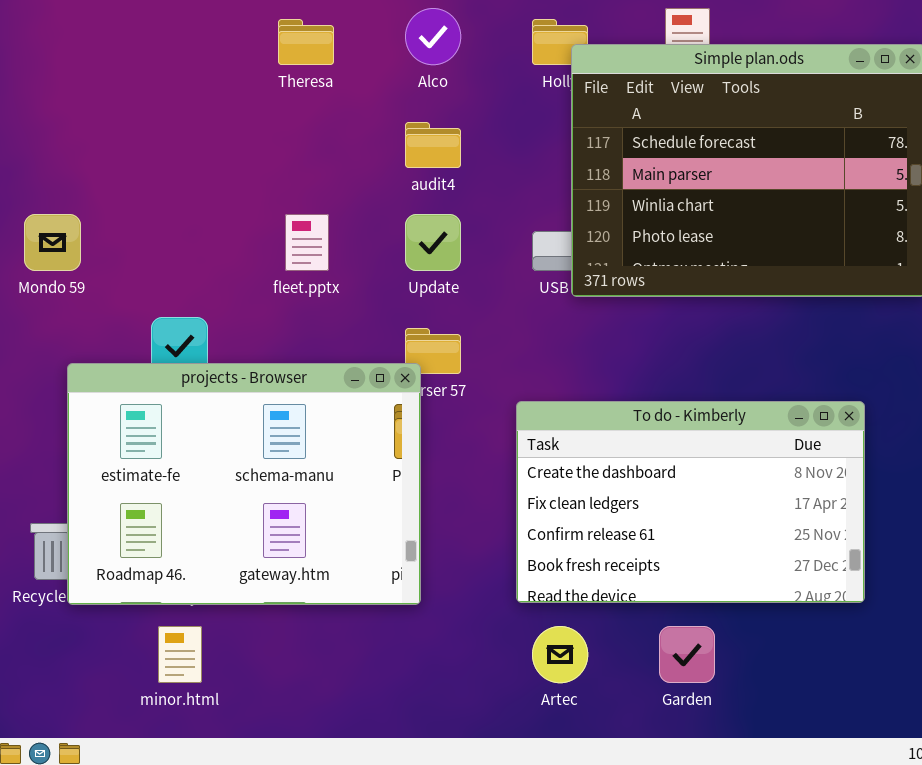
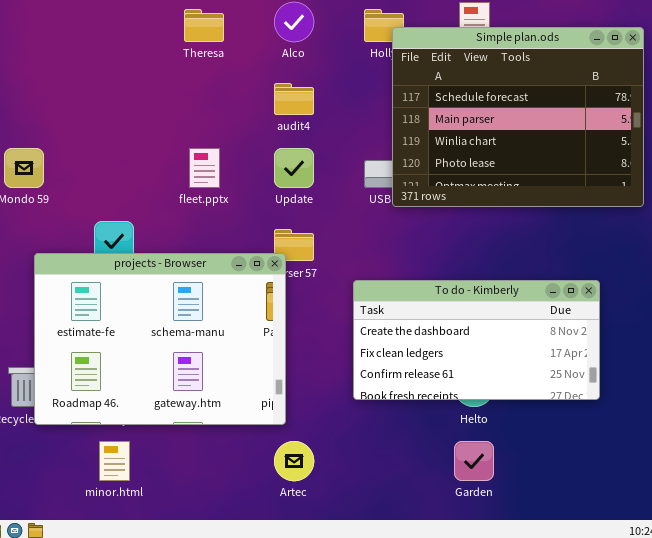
To do - Kimberly: [516,401,865,603] -> [353,280,600,400], resized
Artec: [532,626,588,683] -> [274,441,314,481], moved

